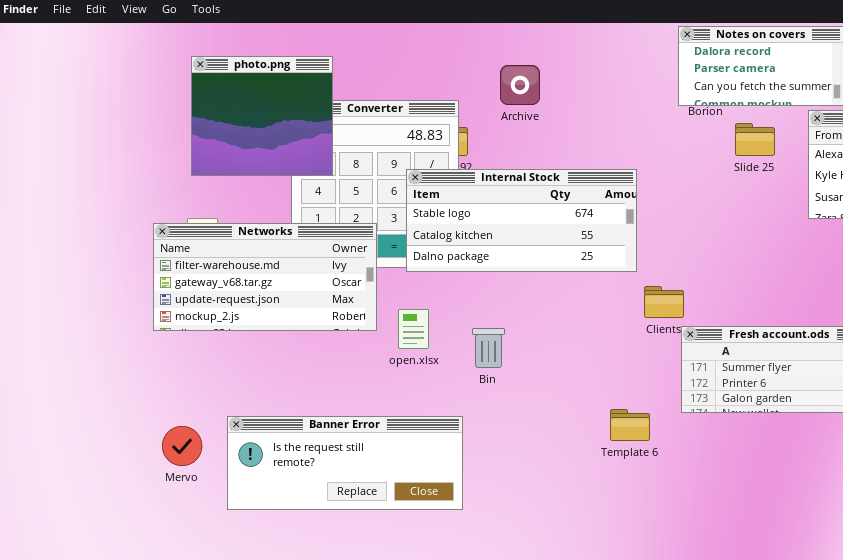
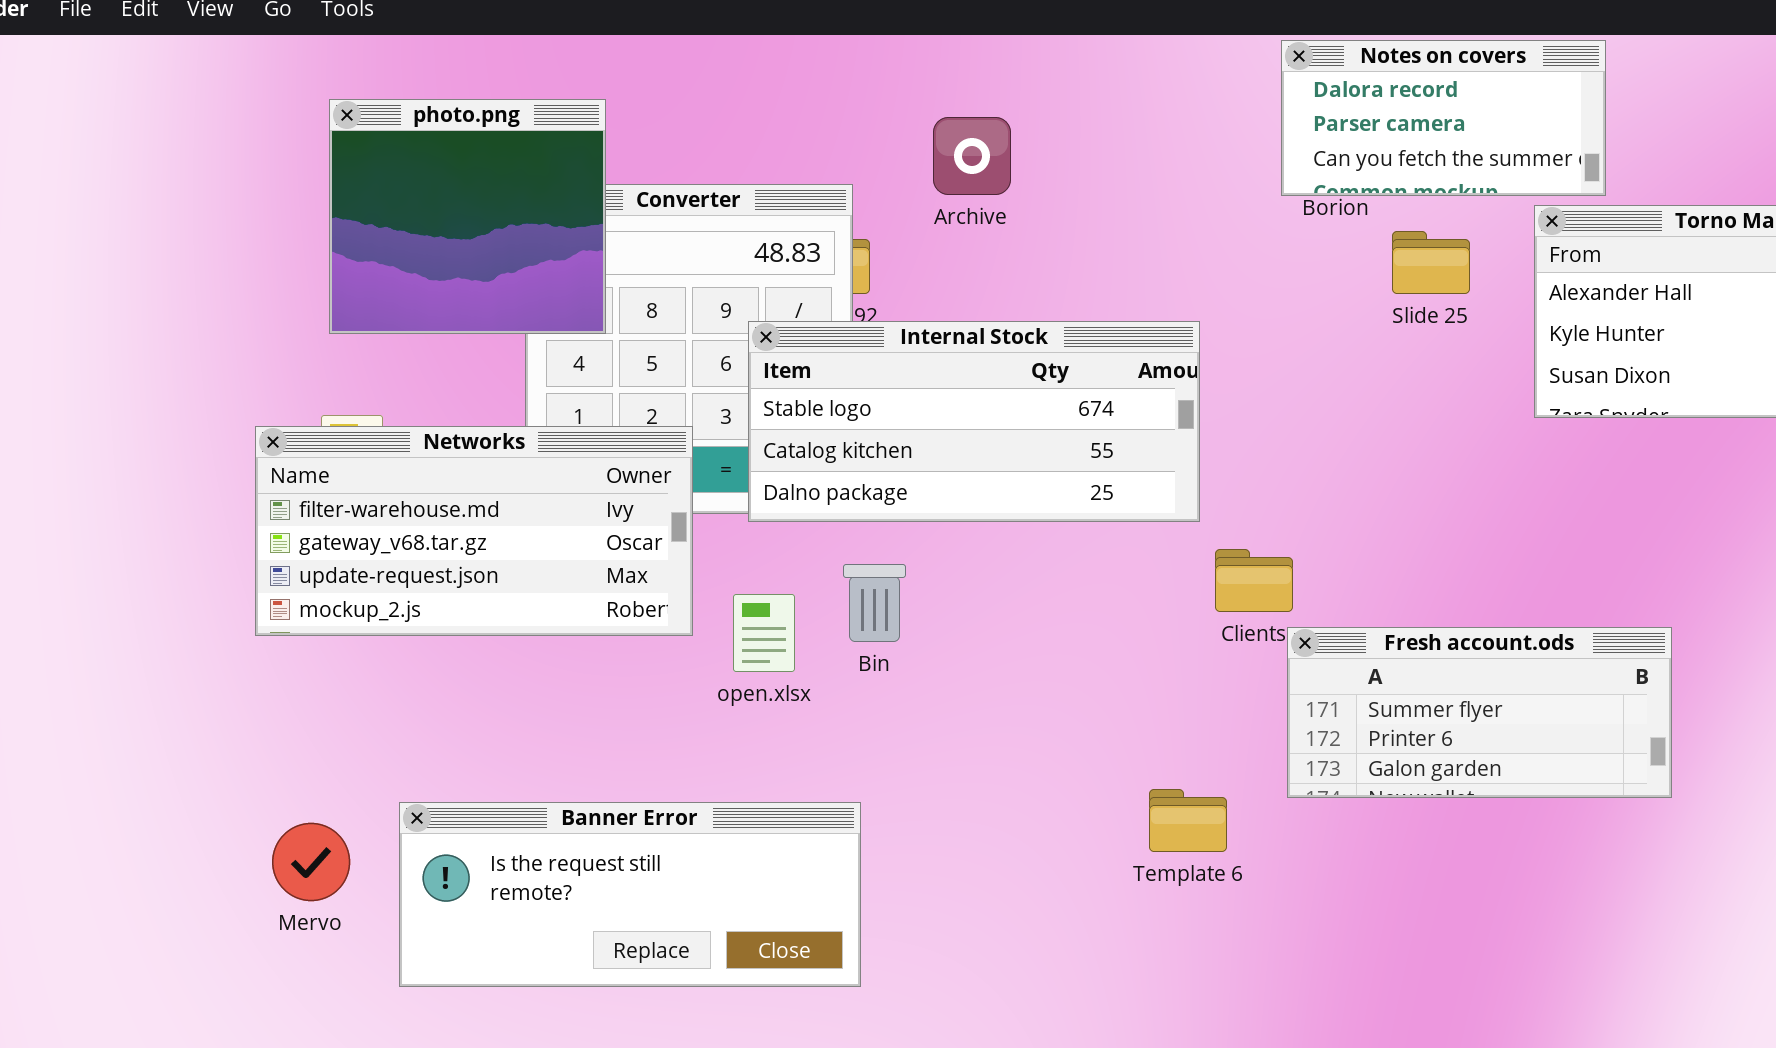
Bin: [472,328,505,368] -> [843,564,906,642], moved

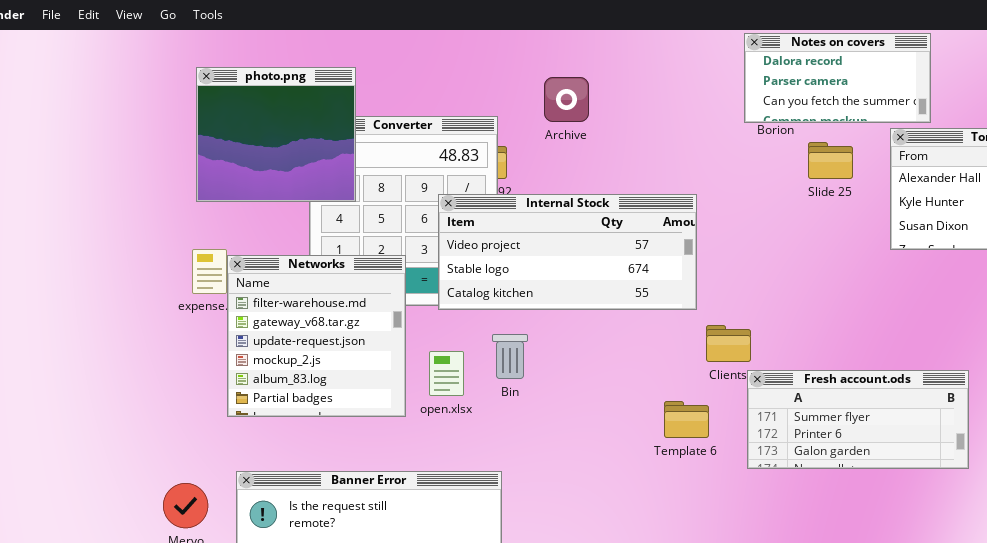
Internal Stock: [748,321,1200,522] -> [438,194,697,310], scrolled up 1 row
Networks: [255,426,693,636] -> [227,255,406,417], resized
Template 6: [1149,789,1227,852] -> [664,401,709,438], moved

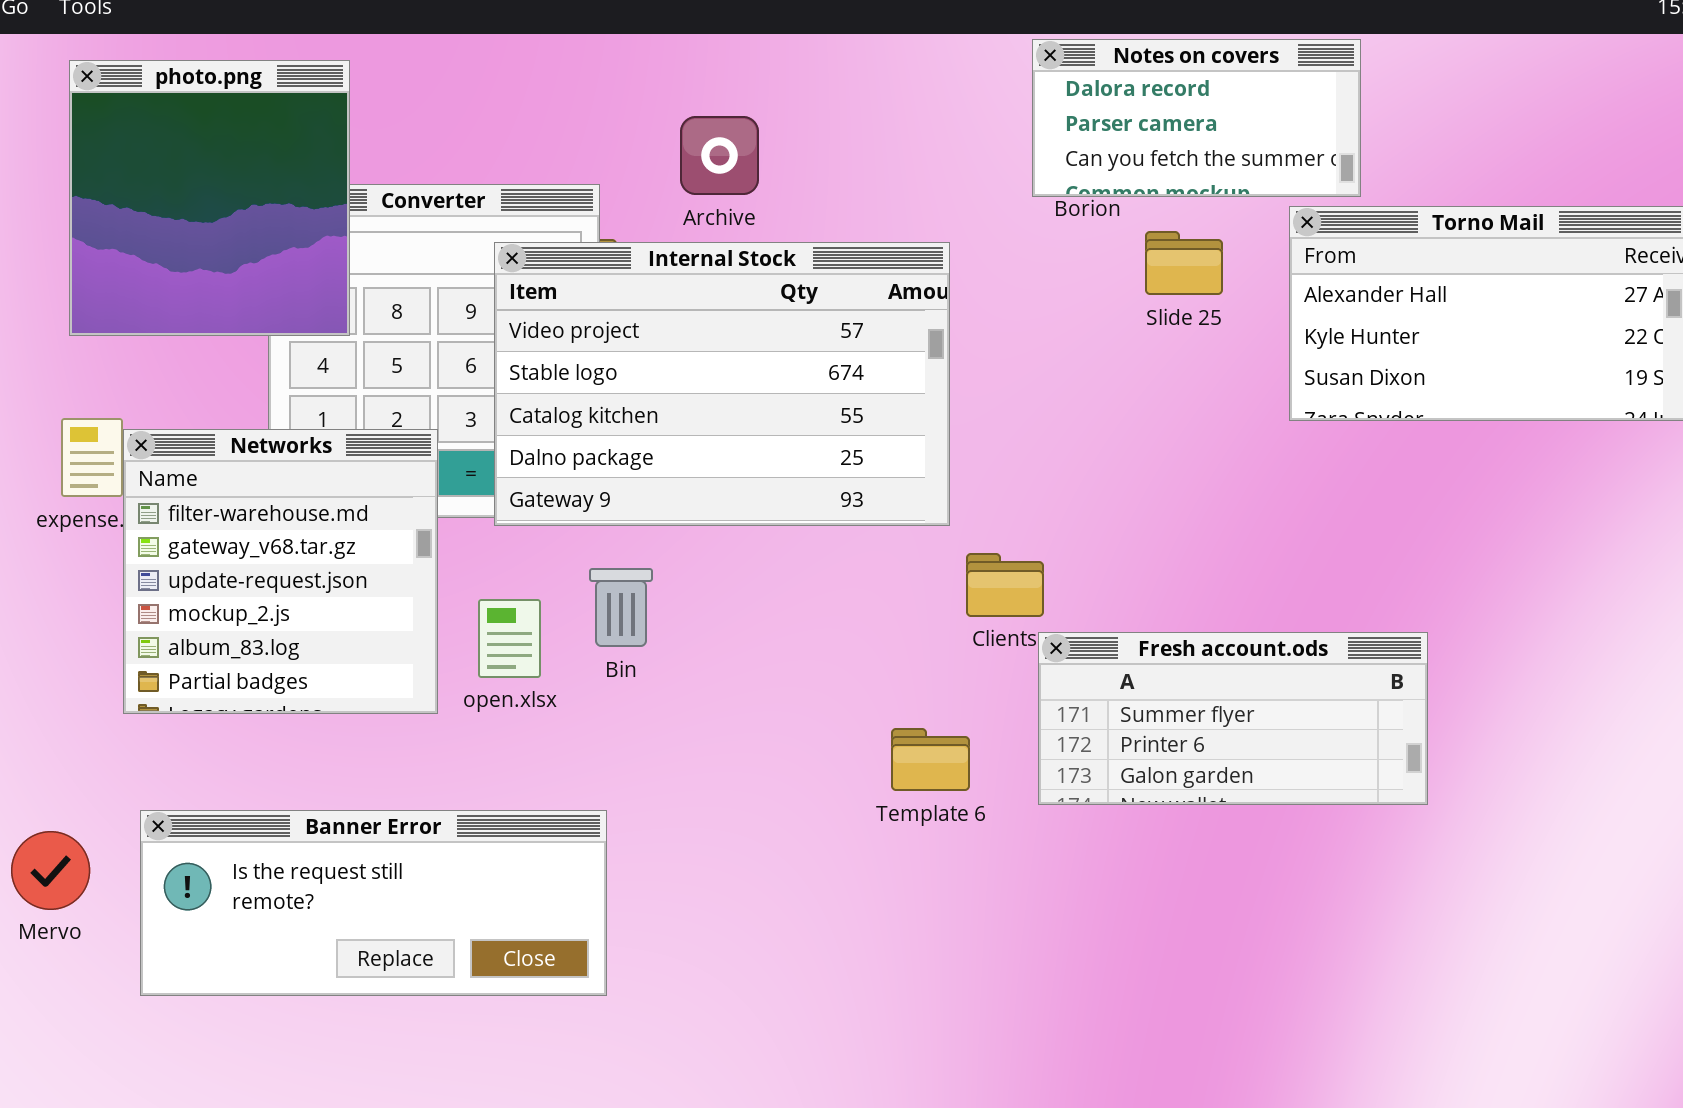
photo.png: [196,67,356,202] -> [69,60,350,336], resized
Internal Stock: [438,194,697,310] -> [494,242,950,526], resized
Template 6: [664,401,709,438] -> [891,728,970,791], moved

